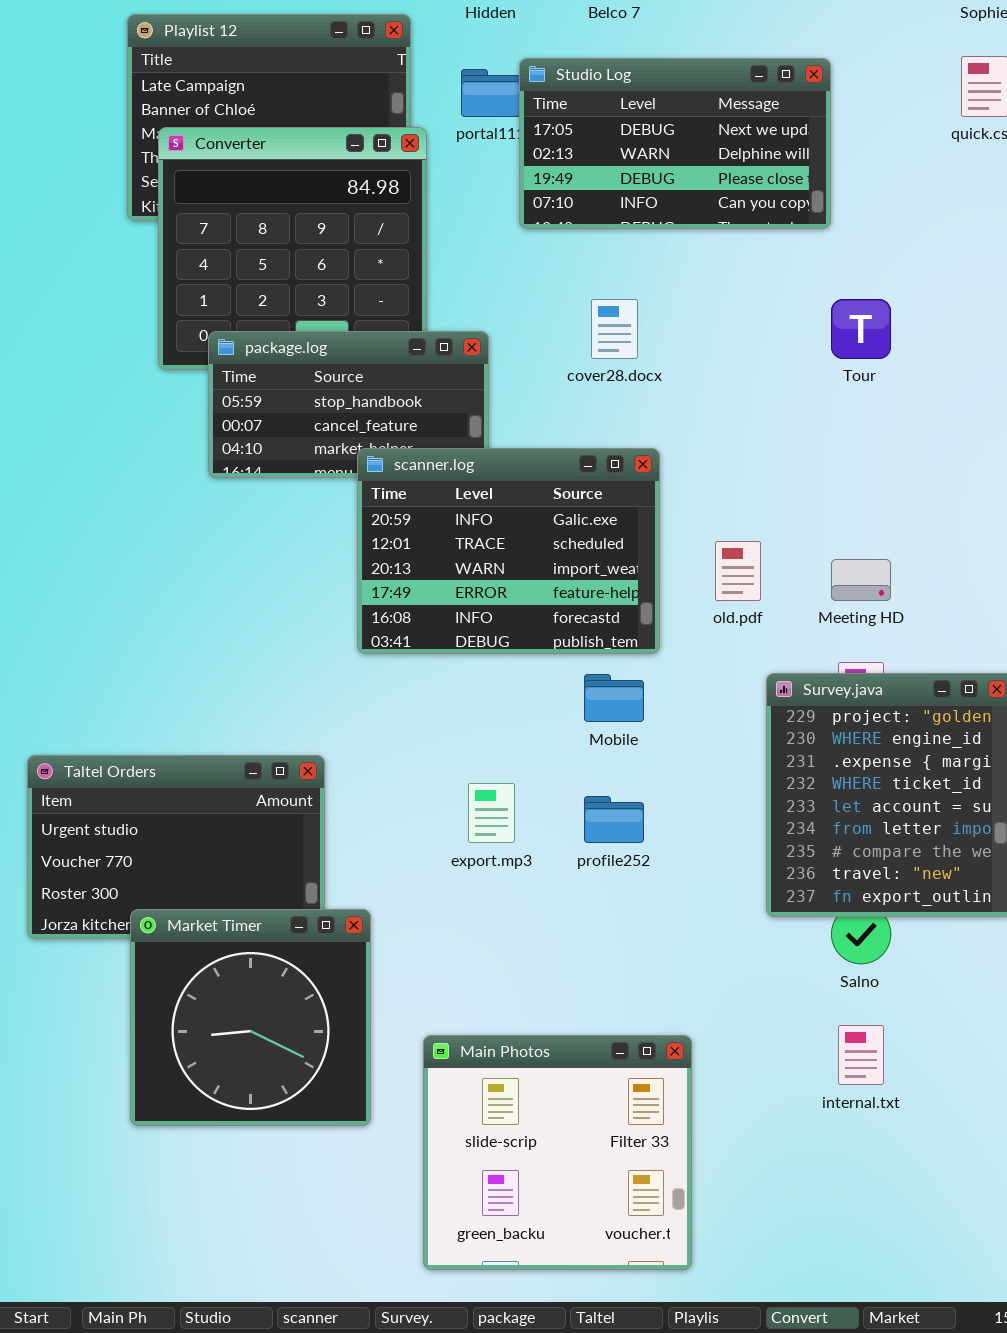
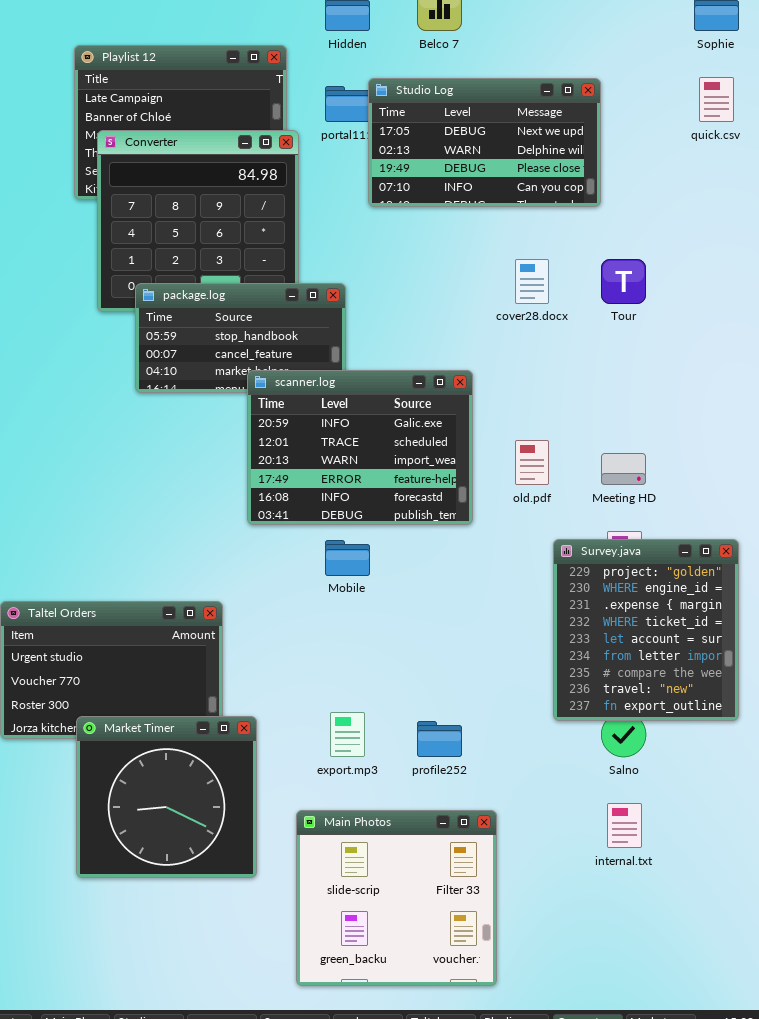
cover28.docx: [591,299,638,359] -> [515,259,549,304], moved
Mobile: [584,674,644,722] -> [325,540,370,576], moved
export.mp3: [468,783,515,843] -> [330,712,365,757], moved
profile252: [584,796,644,843] -> [417,721,462,757], moved

